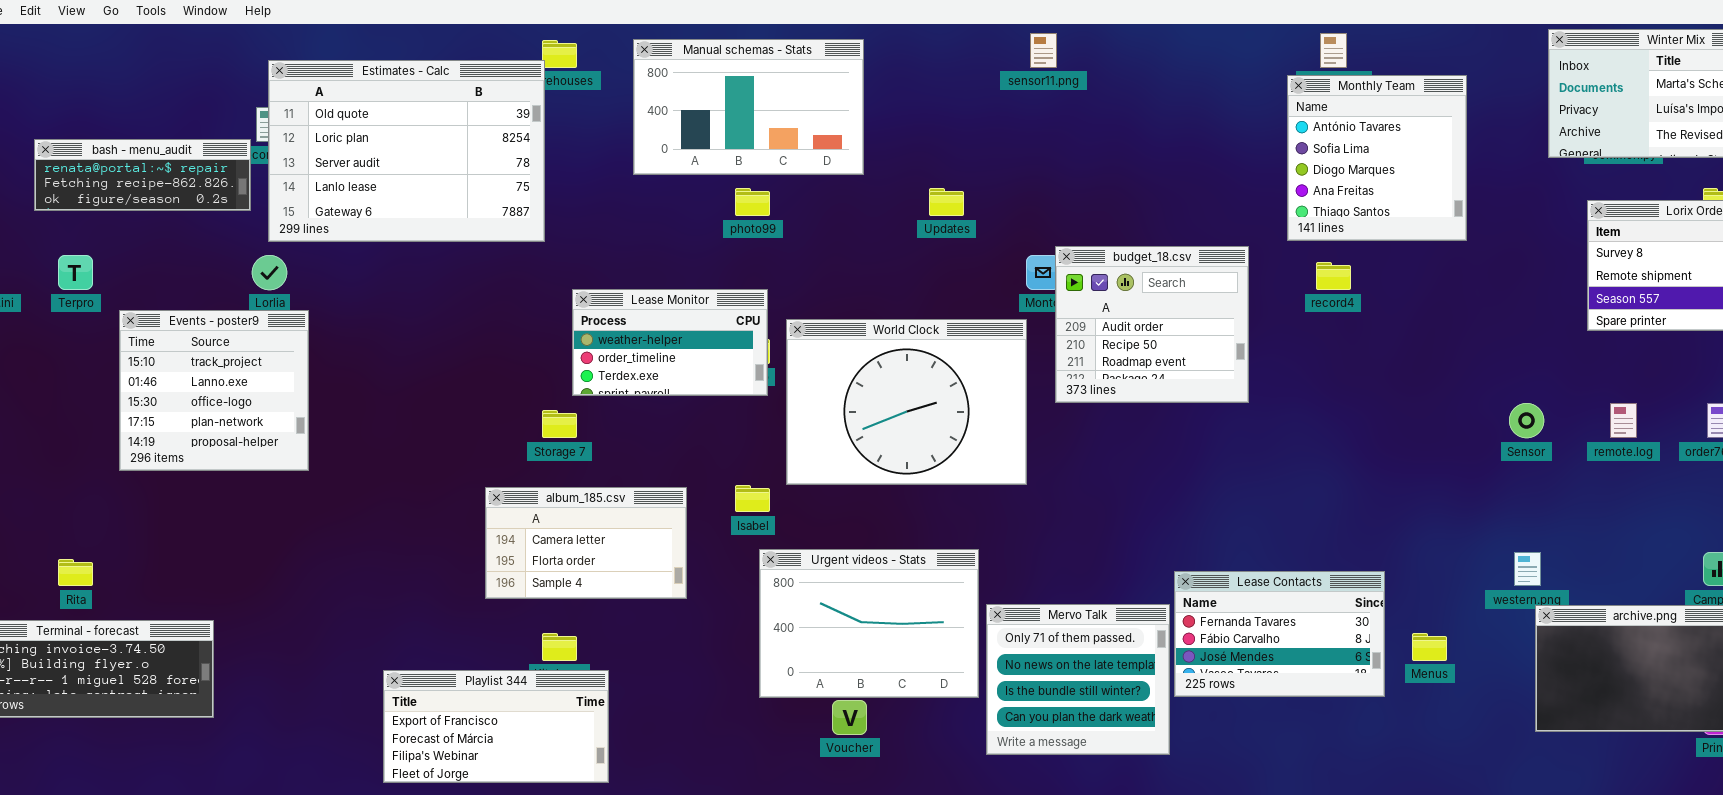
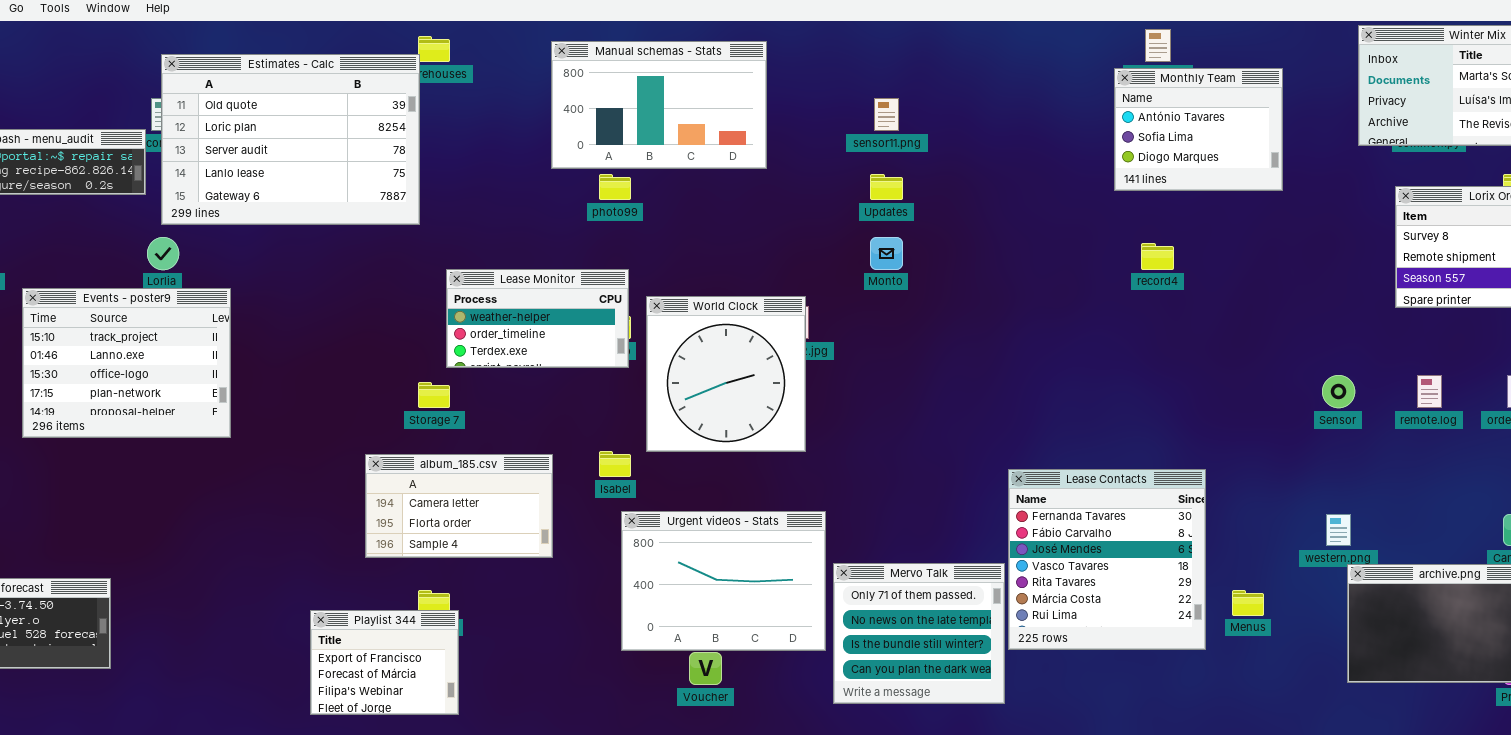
sensor11.png: [1030,33,1057,68] -> [874,98,899,131], moved
Manual schemas - Stats: [633,39,864,175] -> [551,41,767,169], moved
Monthly Team: [1287,75,1467,241] -> [1114,68,1283,191], resized
Updates: [929,188,964,216] -> [870,174,903,200], moved
budget_18.csv: [1055,246,1249,403] -> none, closed
Events - poster9: [119,310,309,471] -> [22,288,231,438], resized
World Clock: [786,319,1027,485] -> [646,296,806,452], resized
Lease Contacts: [1174,571,1385,697] -> [1008,469,1206,650], resized
Playlist 344: [383,670,609,783] -> [310,610,459,715], moved, resized

